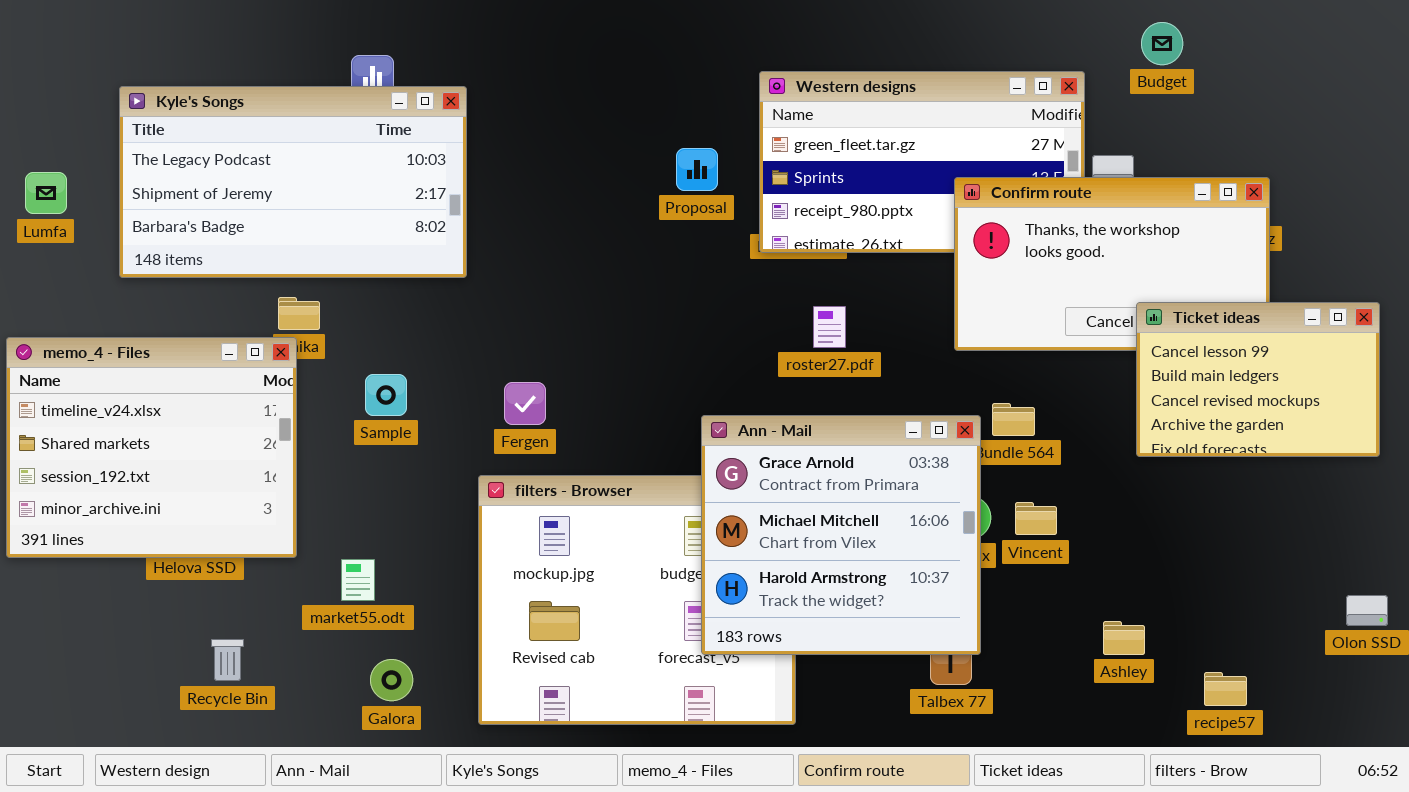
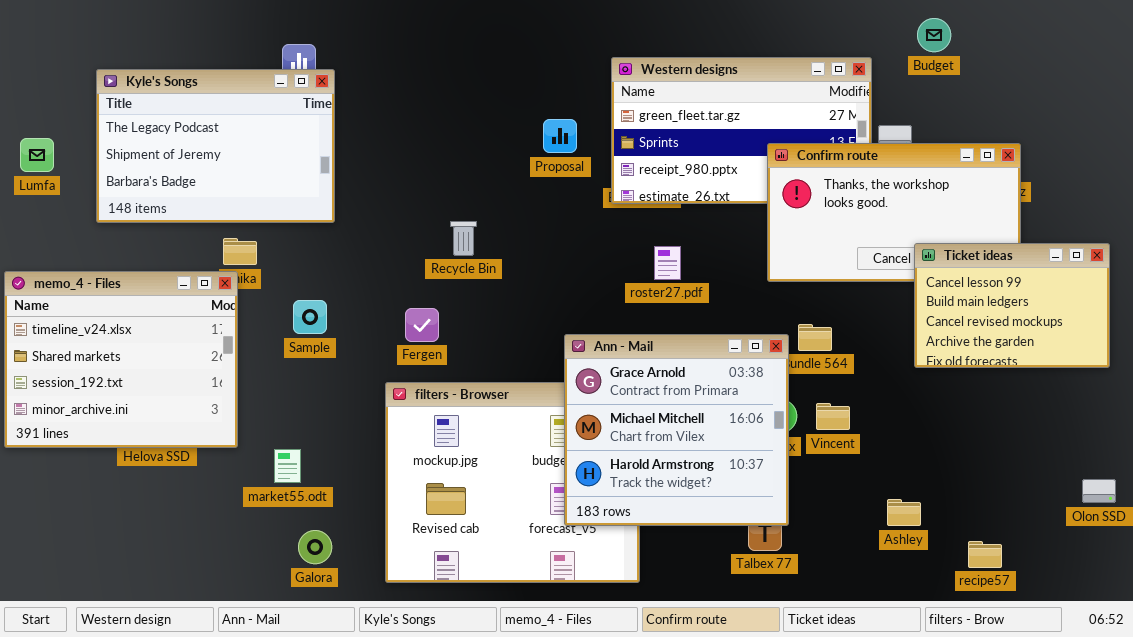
Kyle's Songs: [119,86,467,278] -> [96,69,335,223], resized
Recycle Bin: [211,639,244,681] -> [450,221,477,256], moved

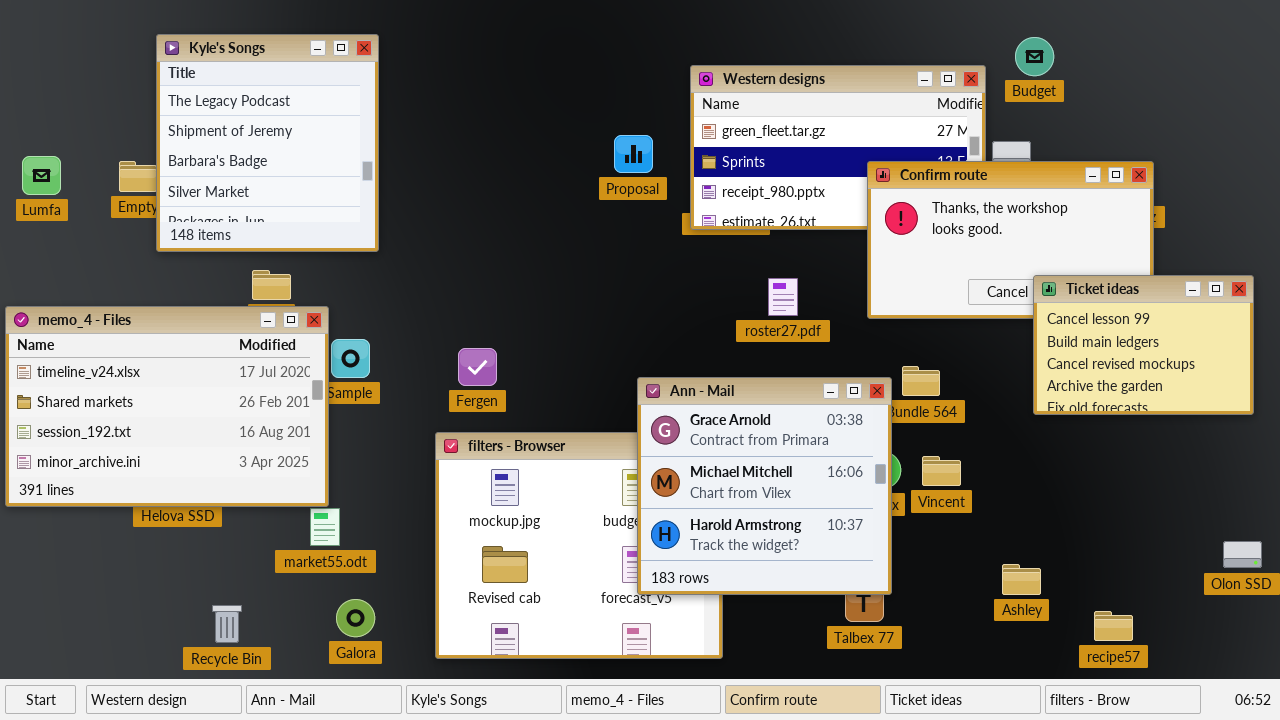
Budget: [917,18,951,52] -> [1015,37,1054,76], moved
Kyle's Songs: [96,69,335,223] -> [156,34,379,252], resized
Recycle Bin: [450,221,477,256] -> [212,605,242,643], moved
roster27.pdf: [654,246,681,280] -> [768,278,798,316], moved
memo_4 - Files: [4,271,238,448] -> [5,306,329,507], resized

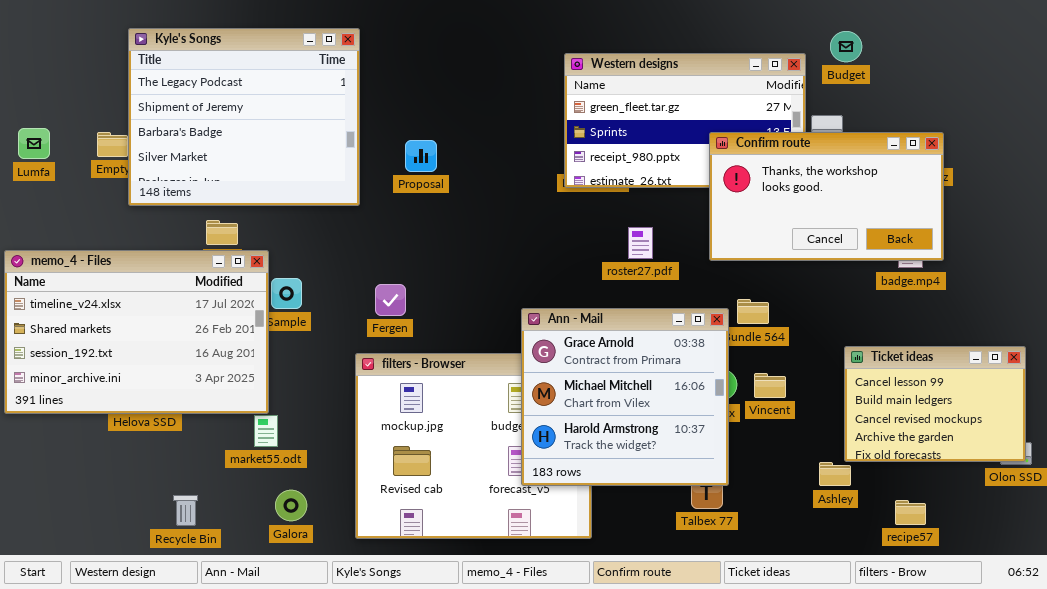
Kyle's Songs: [156,34,379,252] -> [128,28,360,206], resized
Proposal: [614,135,653,173] -> [405,140,437,172], moved
Ticket ideas: [1033,275,1254,415] -> [844,346,1026,462], moved

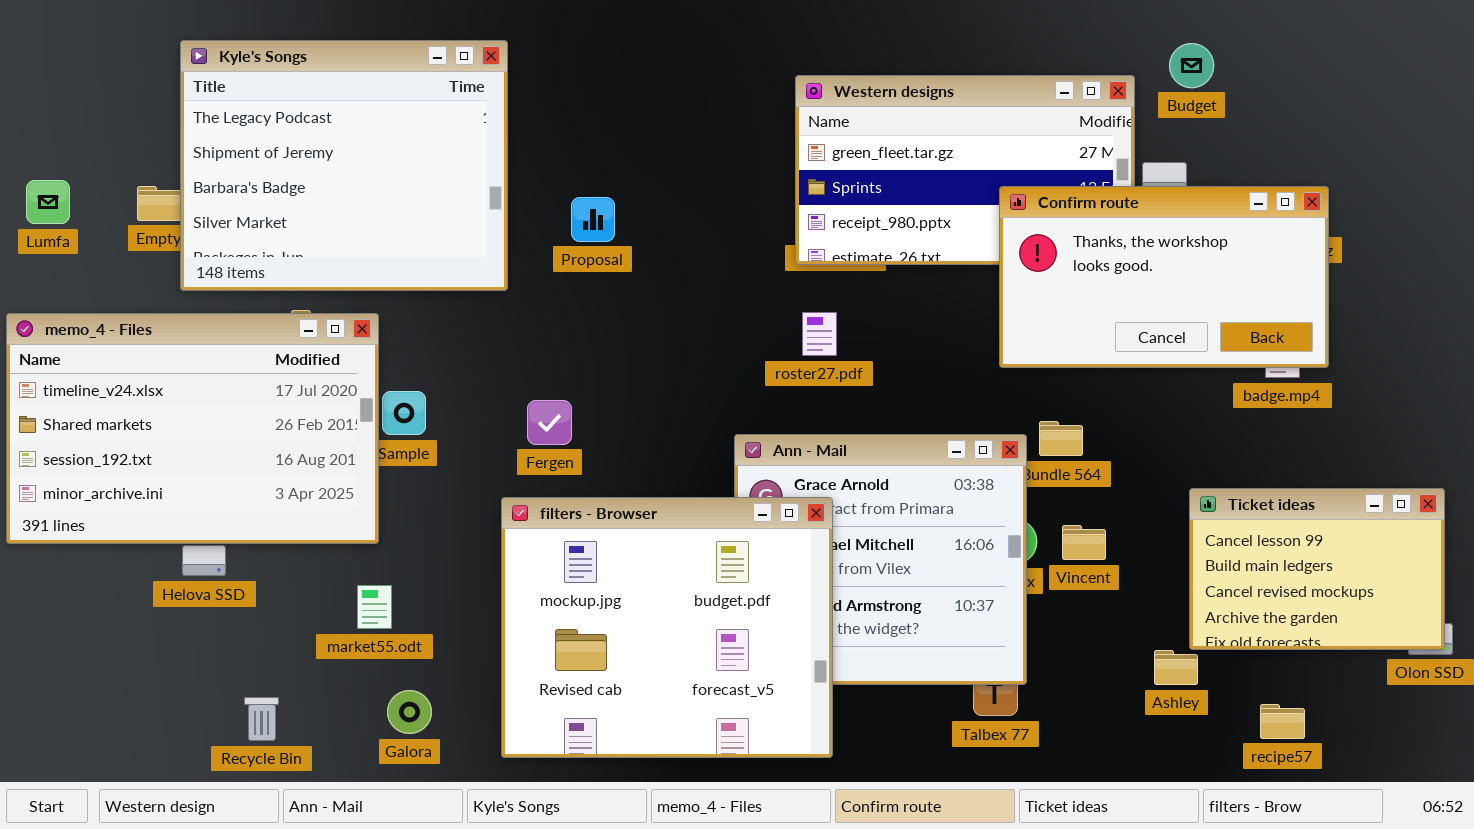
roster27.pdf: [628,227,653,259] -> [802,312,837,356], moved
memo_4 - Files: [4,250,269,414] -> [6,313,379,544], moved
filters - Browser: [355,353,592,539] -> [501,497,833,758], raised

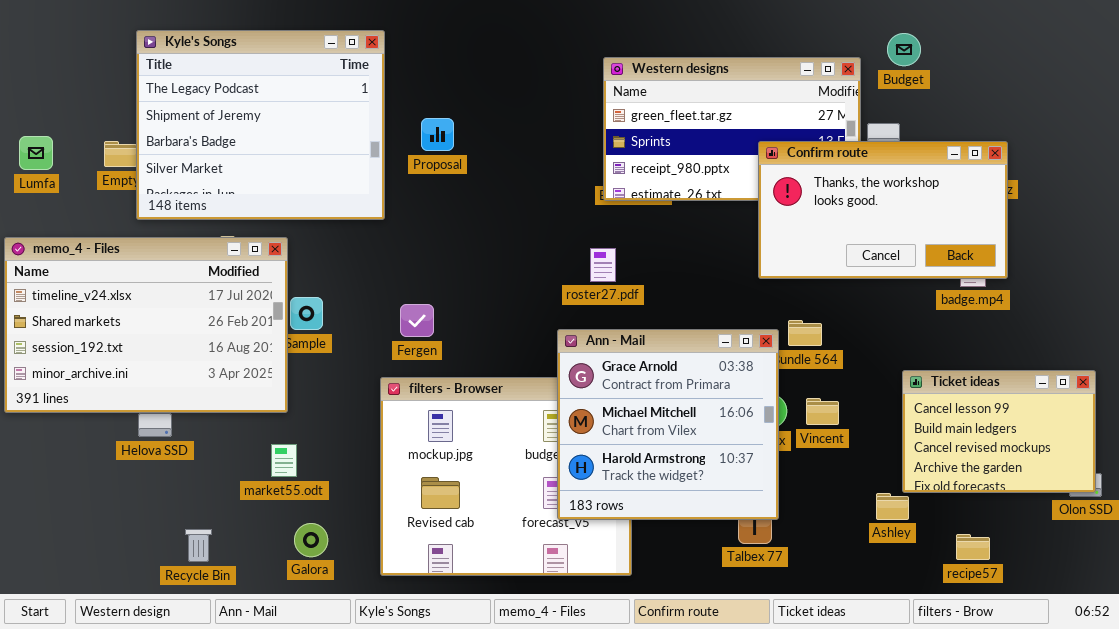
Proposal: [571,197,615,242] -> [421,118,454,151], moved
roster27.pdf: [802,312,837,356] -> [590,248,616,282], moved
Ann - Mail: [734,434,1027,685] -> [557,329,779,520], raised

